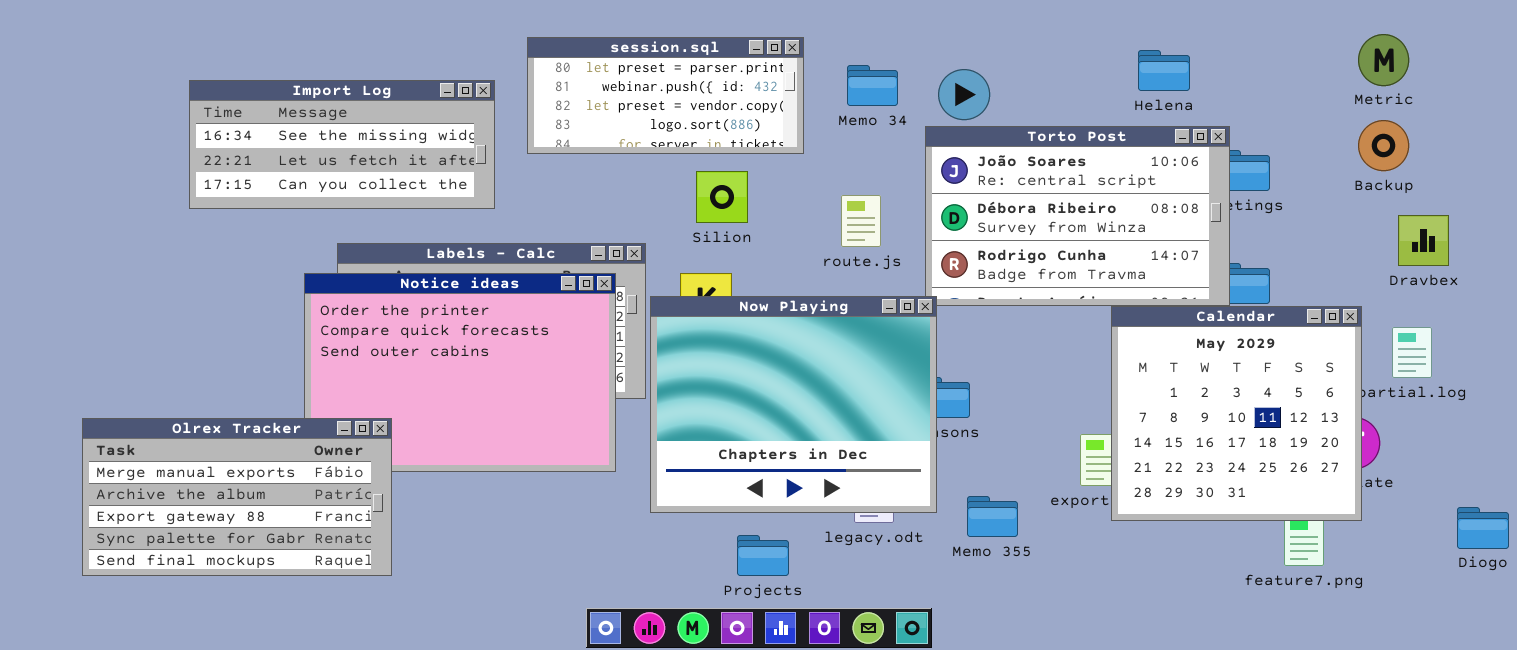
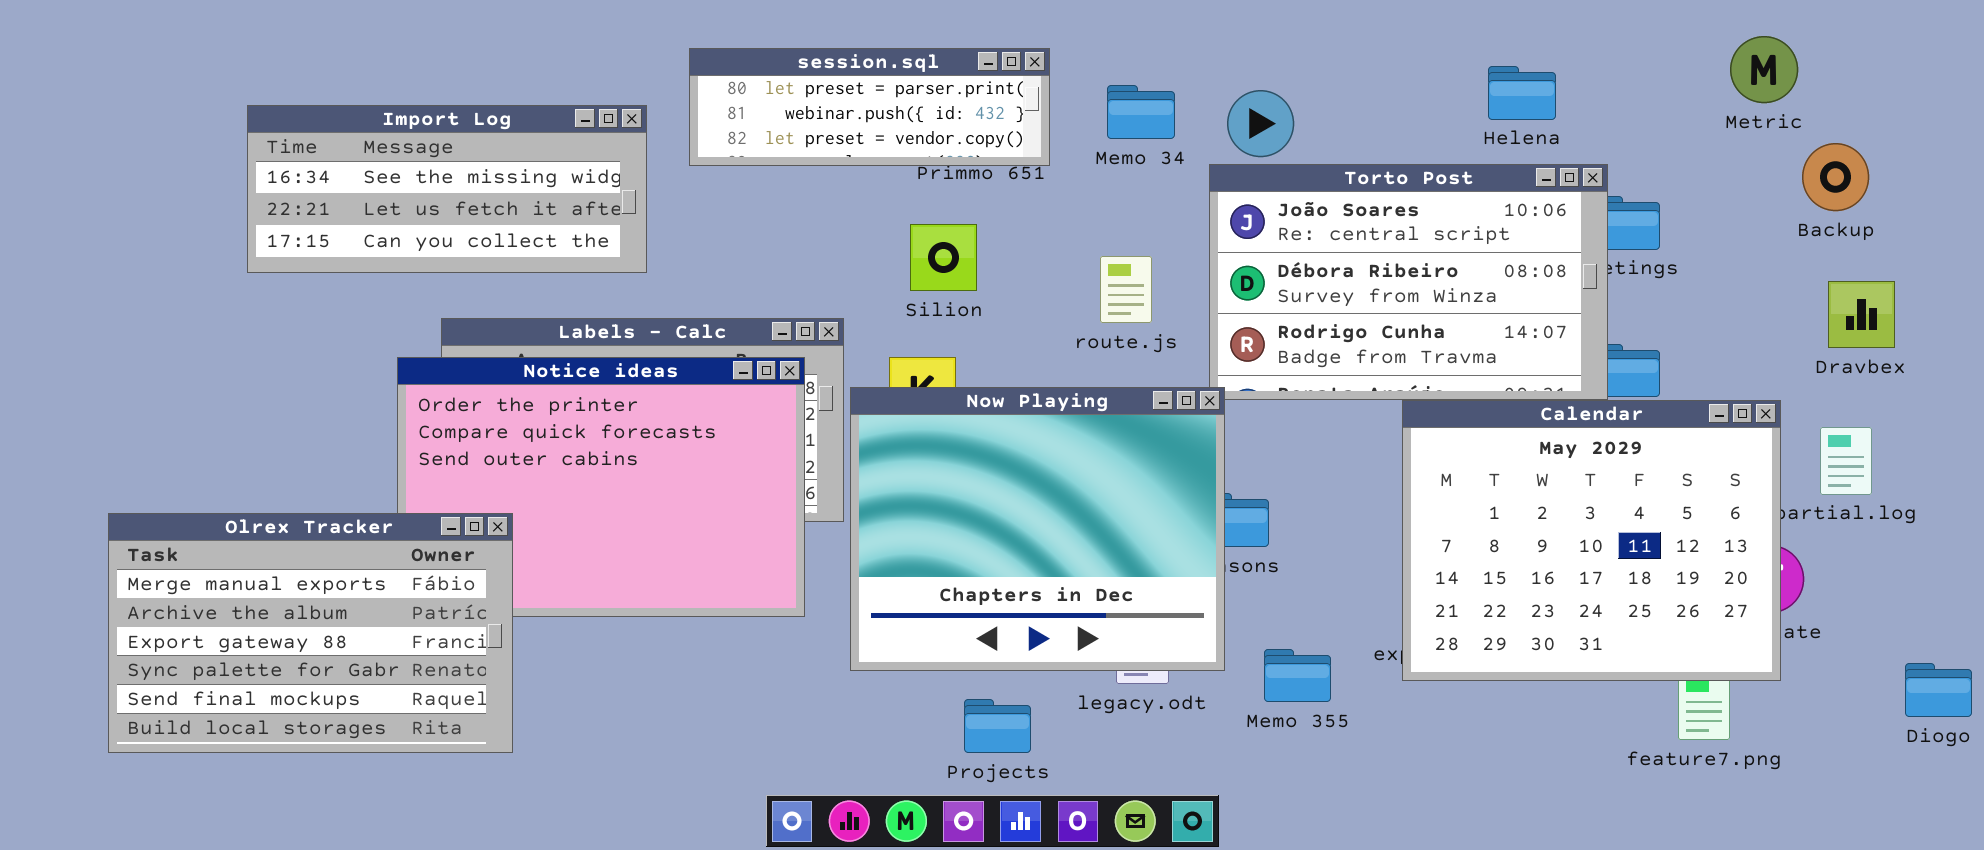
Metric: [1358,34,1409,86] -> [1730,36,1798,103], moved
session.sql: [527,37,804,154] -> [689,48,1050,166], resized
Backup: [1358,120,1409,171] -> [1802,143,1869,211], moved
Calendar: [1111,306,1362,521] -> [1402,400,1781,681], resized
Olrex Tracker: [82,418,392,576] -> [108,513,513,753], resized

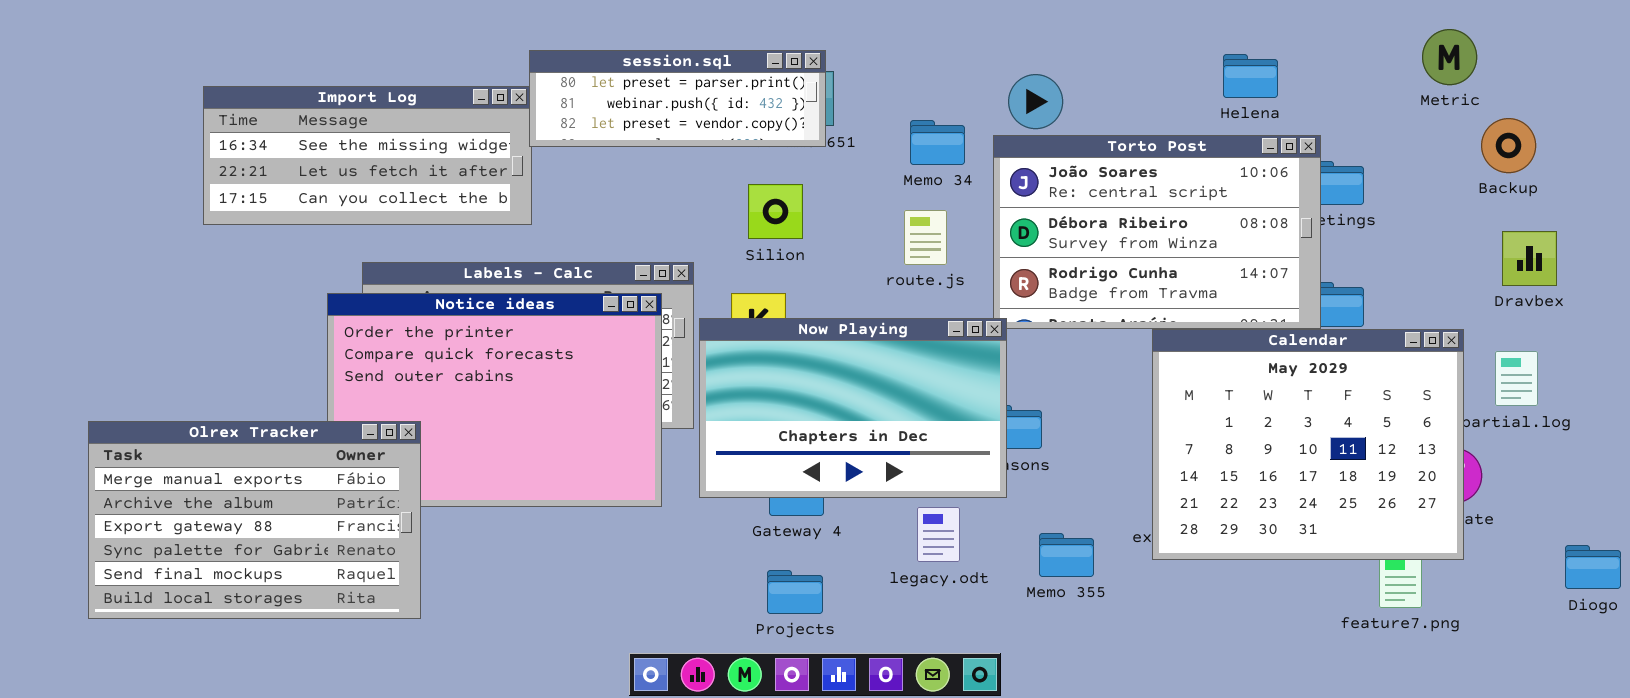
session.sql: [689,48,1050,166] -> [529,50,826,147], moved
Memo 34: [1107,85,1175,139] -> [910,120,965,165], moved
Now Playing: [850,387,1225,671] -> [699,318,1007,498], resized
Projects: [964,699,1031,753] -> [767,570,823,614], moved

